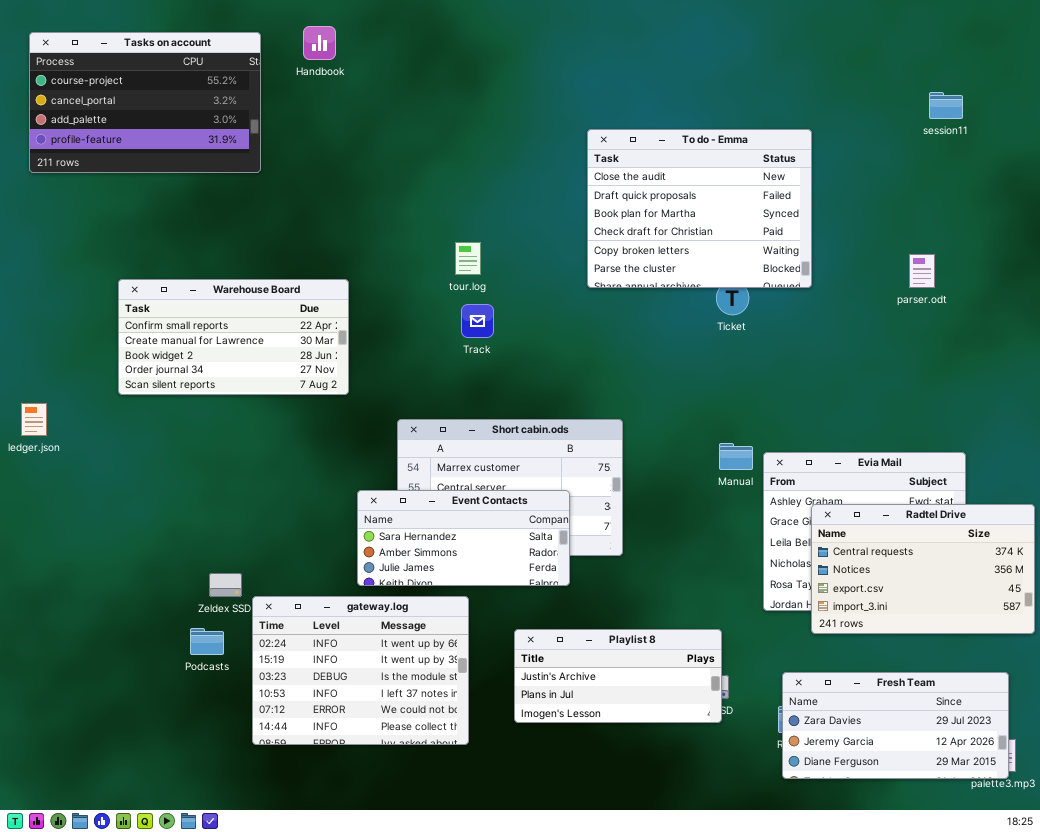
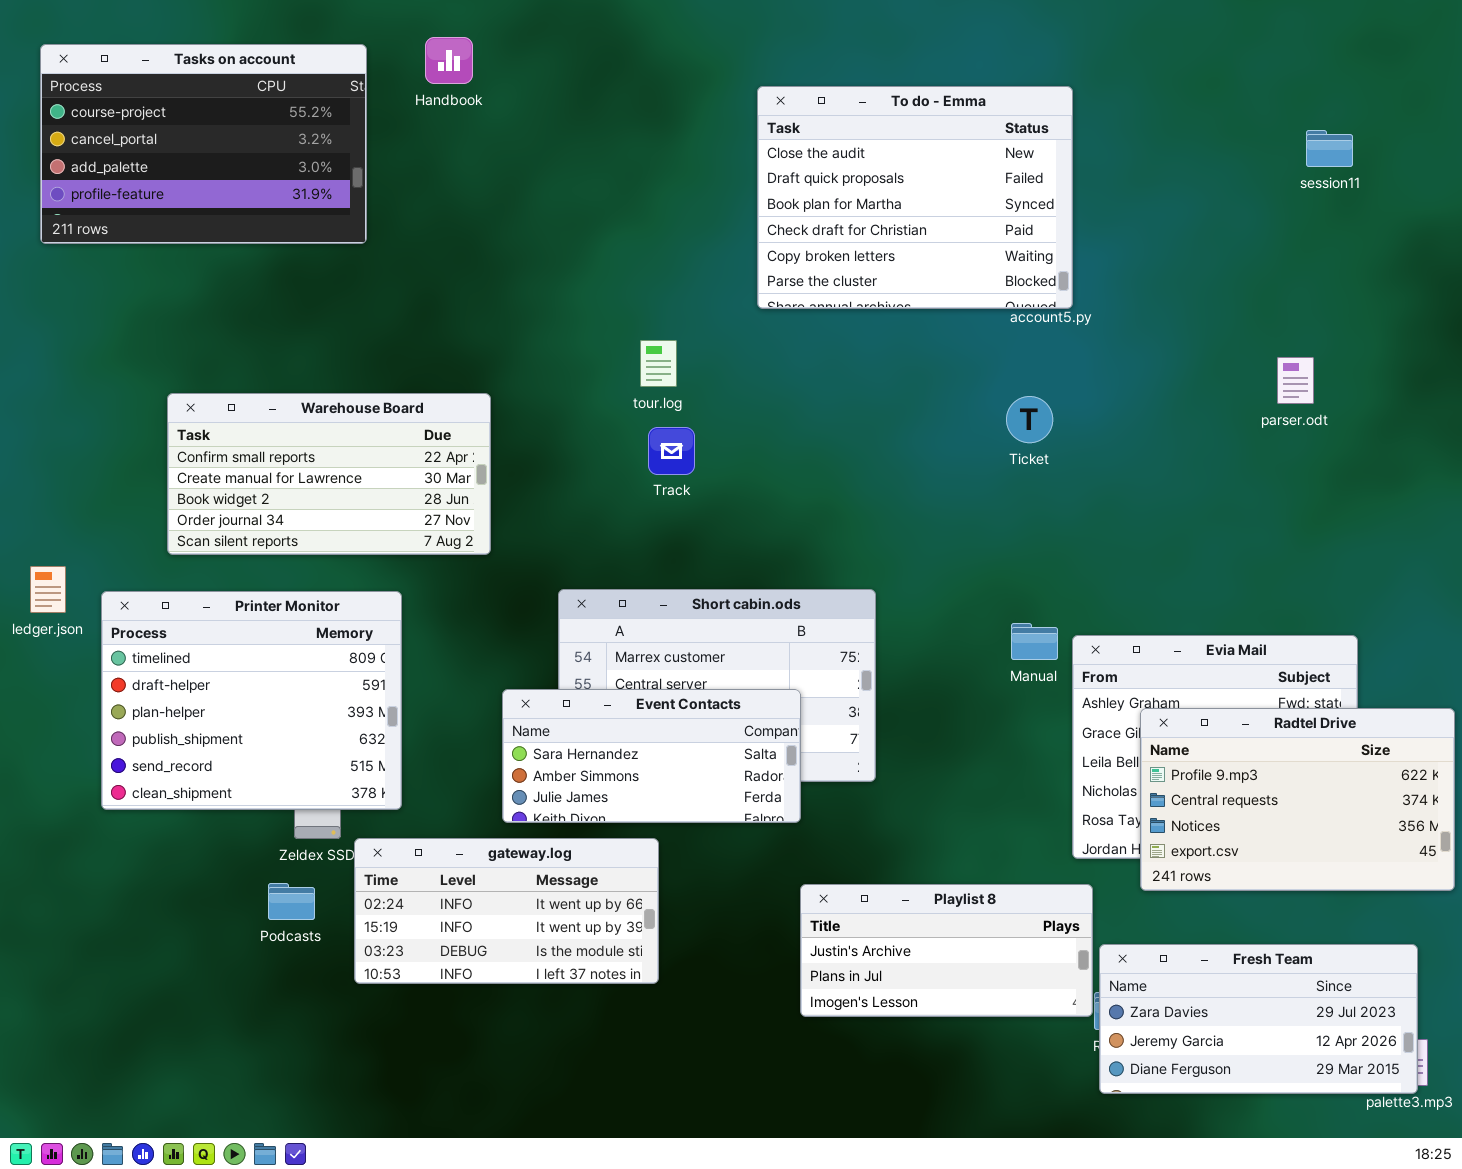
To do - Emma: [587,129,812,288] -> [757,86,1073,309], moved
Printer Monitor: none -> [101,591,402,810], opened
Radtel Drive: [811,504,1035,634] -> [1140,708,1455,891], scrolled up 1 row
gateway.log: [252,596,469,745] -> [354,838,659,984], resized
Playlist 8: [514,629,722,723] -> [800,884,1093,1017], moved

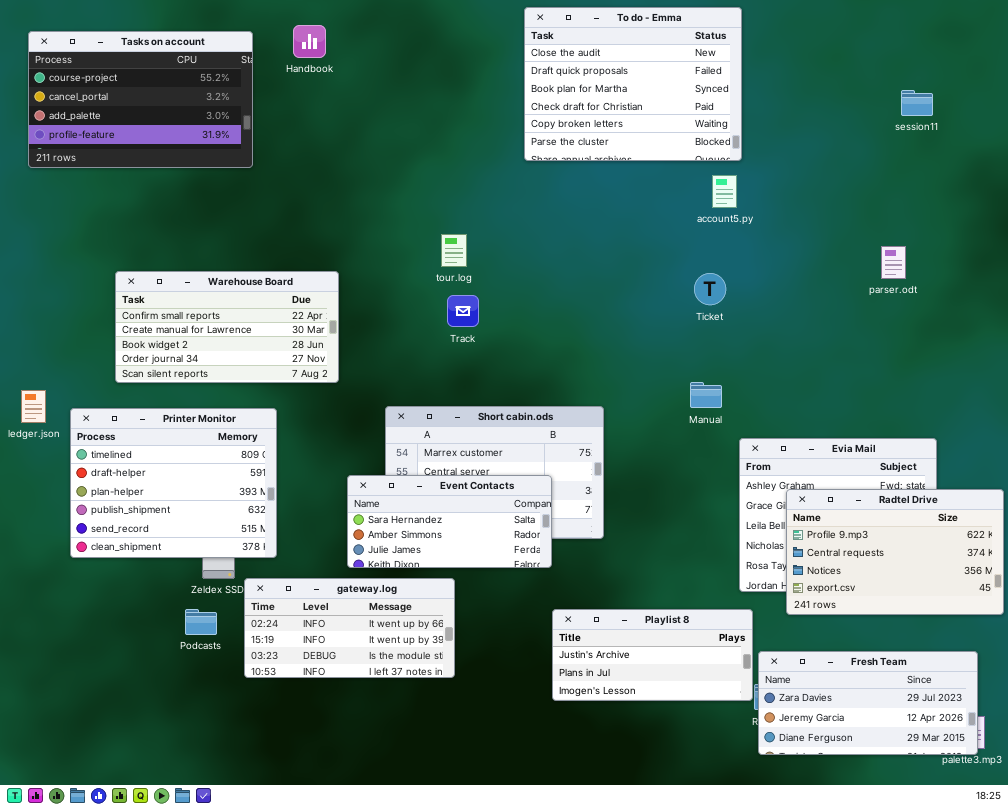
To do - Emma: [757,86,1073,309] -> [524,7,742,161], moved
Manual: [1011,623,1058,660] -> [690,382,722,408], moved

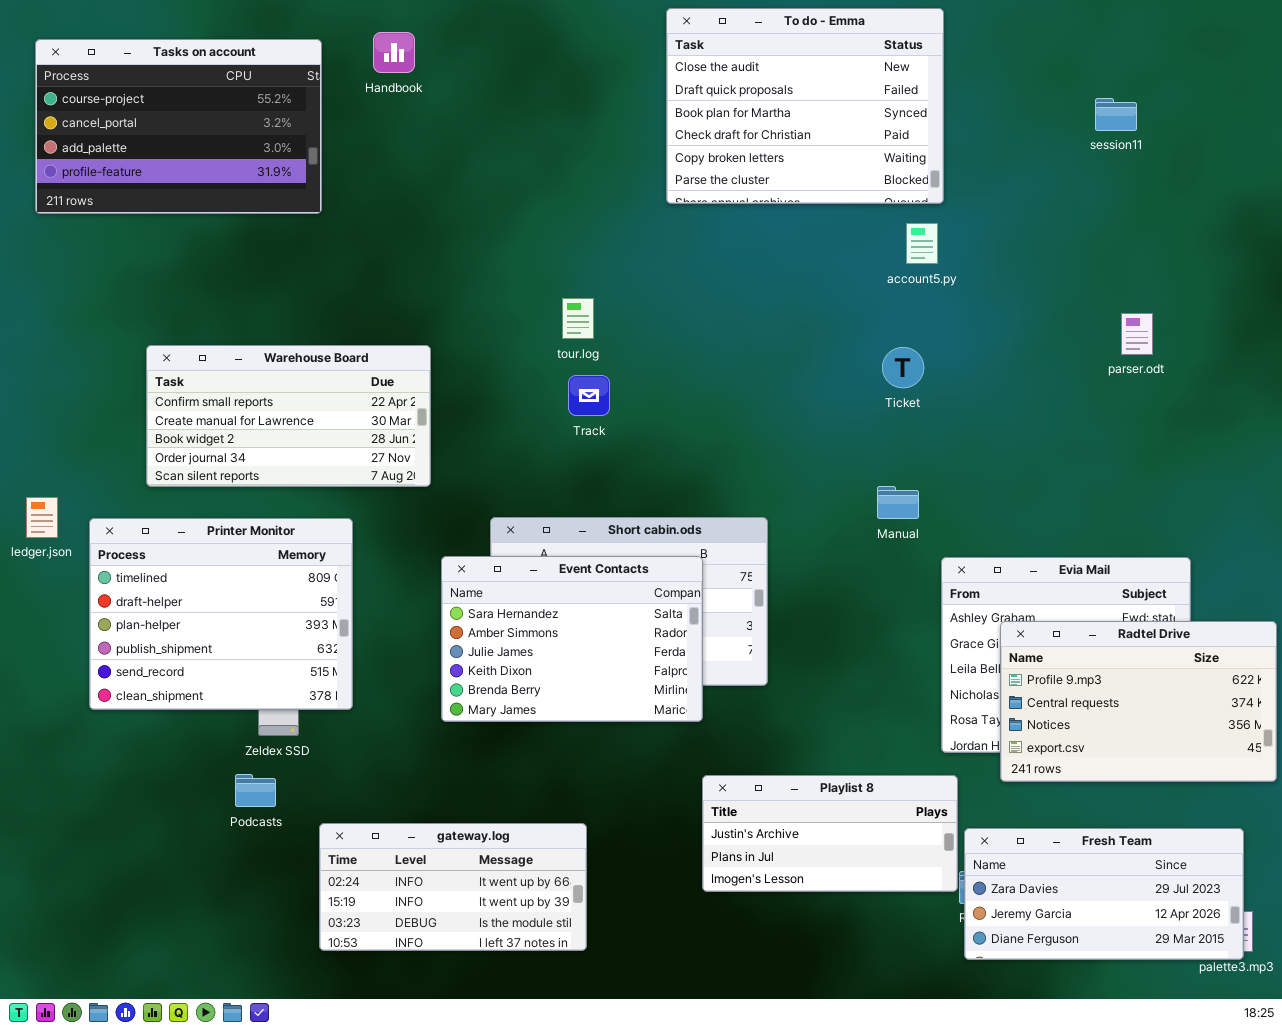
session11: [901,90,933,116] -> [1095,98,1137,131], moved
Event Contacts: [347,475,552,568] -> [441,556,703,722], resized
gateway.log: [244,578,455,678] -> [319,823,587,951], moved

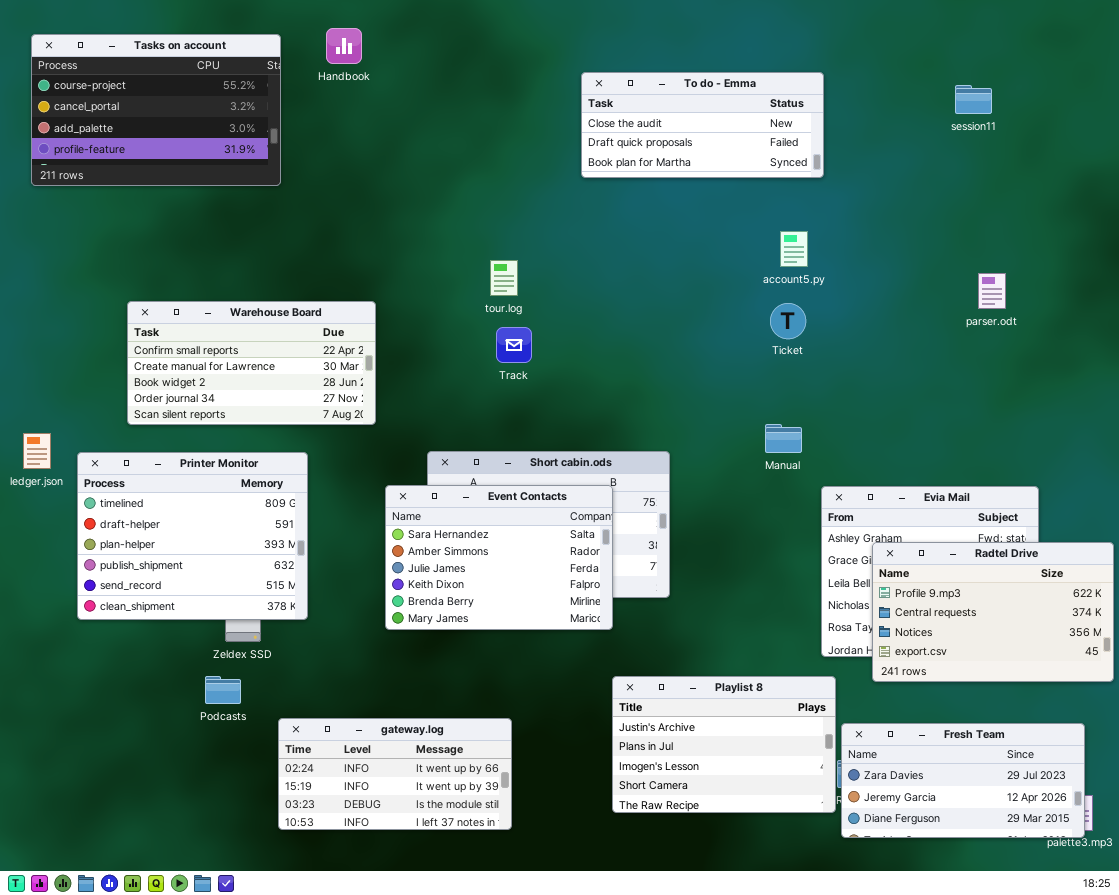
To do - Emma: [666,8,944,204] -> [581,72,824,178], resized
account5.py: [906,223,938,264] -> [780,231,808,267], moved
Playlist 8: [702,775,958,892] -> [612,676,836,813], resized

